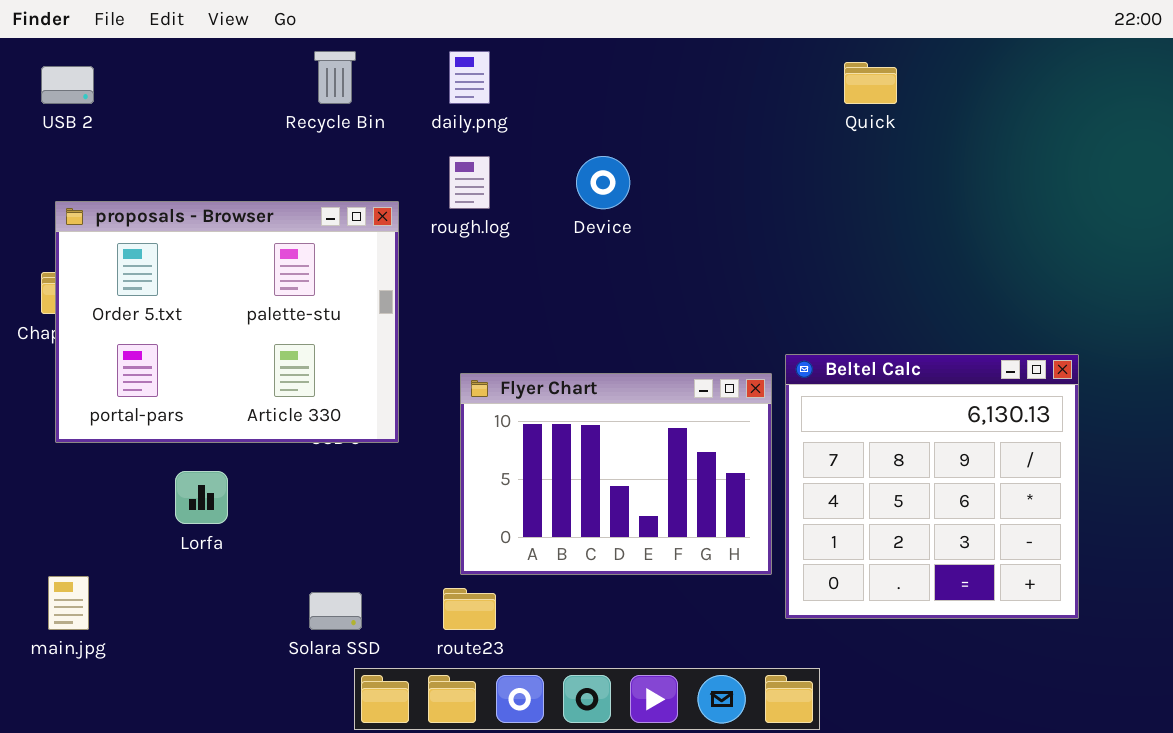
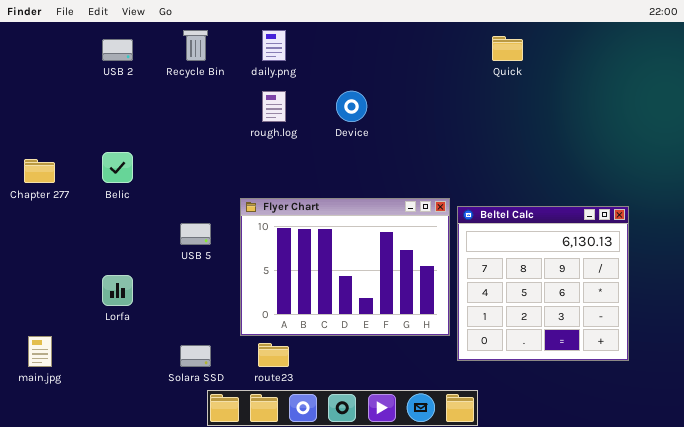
USB 2: [41,66,94,104] -> [102,39,133,61], moved
proposals - Browser: [55,201,399,443] -> none, closed
Flyer Chart: [460,373,772,575] -> [240,198,450,336], resized

